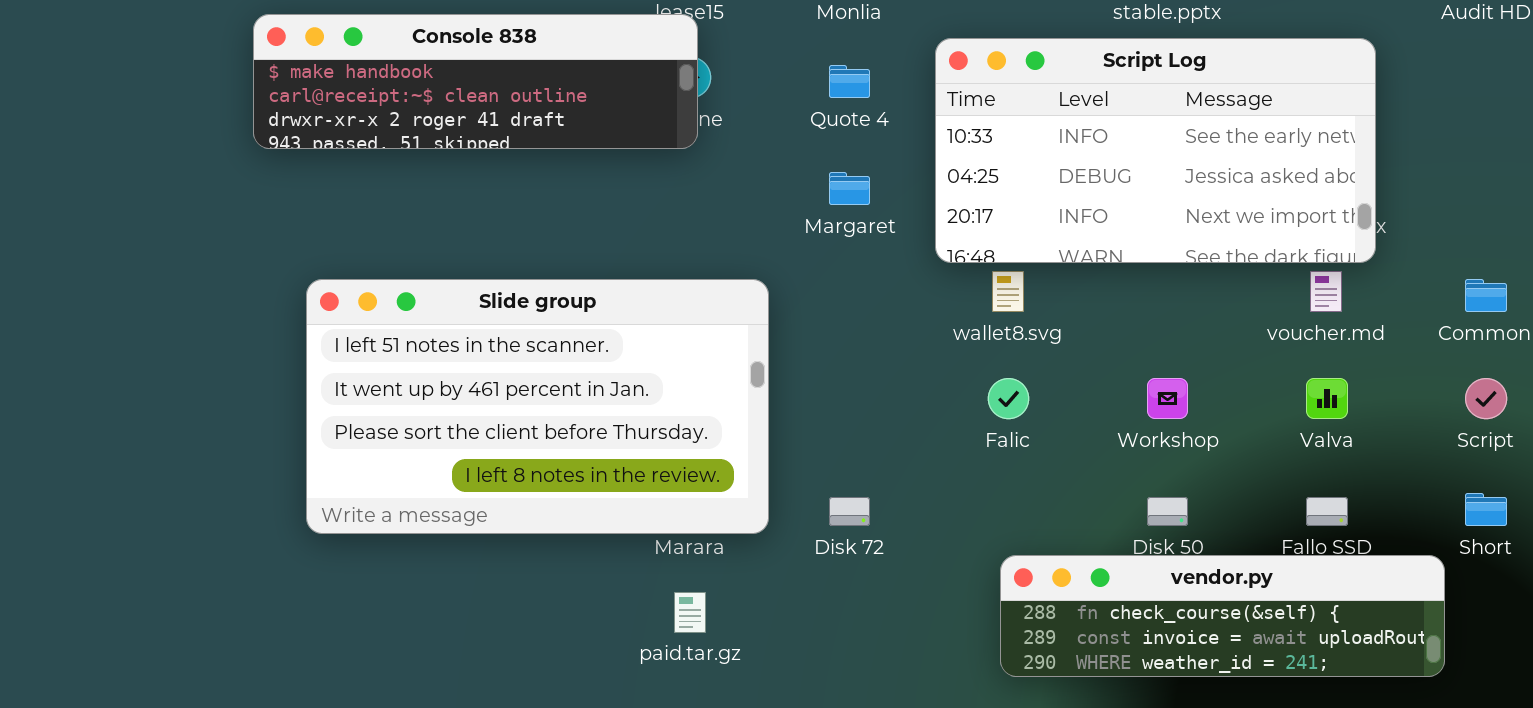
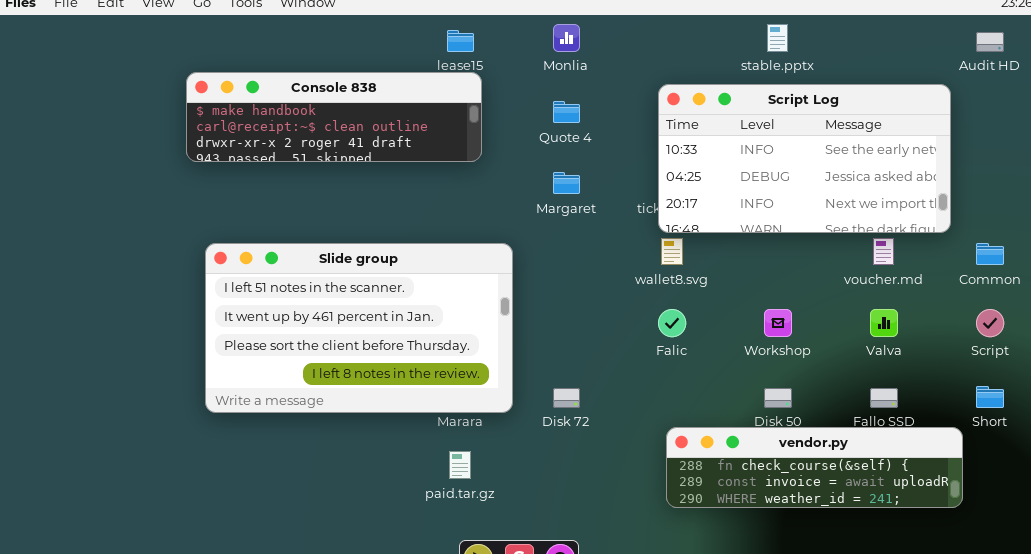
Console 838: [253,14,698,149] -> [186,72,482,162], moved
Script Log: [935,38,1376,263] -> [658,84,951,233], moved

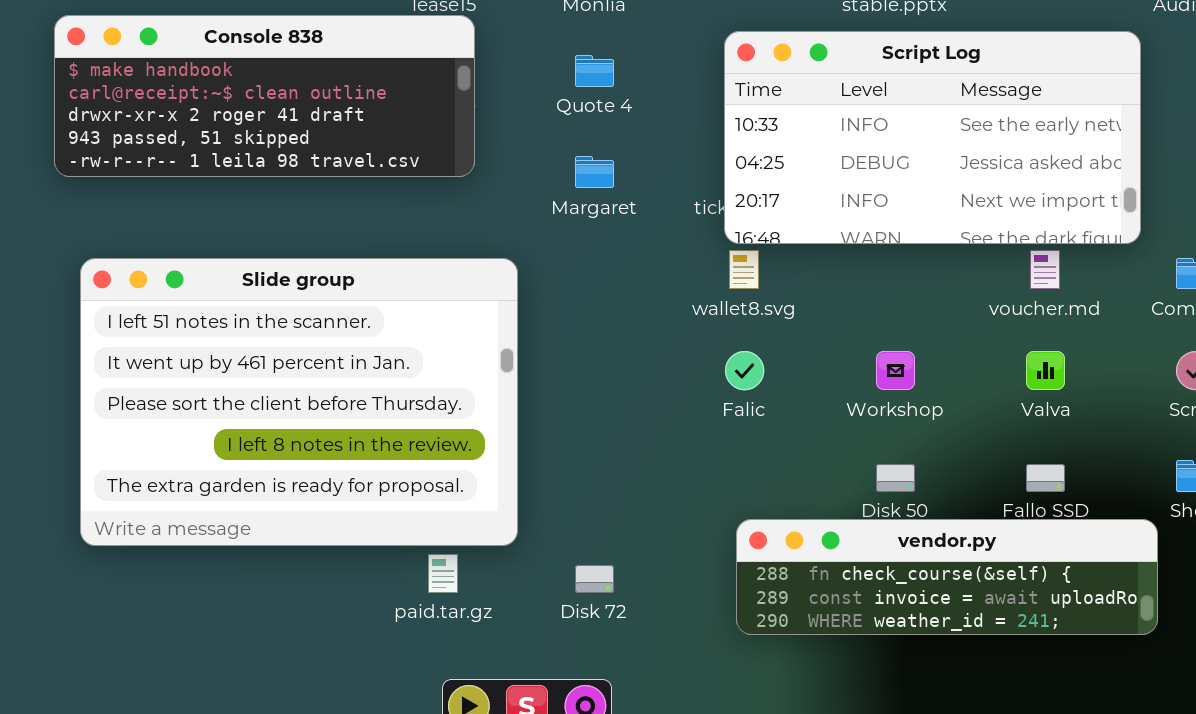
Console 838: [186,72,482,162] -> [54,15,475,177], resized
Slide group: [205,243,513,413] -> [80,258,518,546], resized
Disk 72: [553,388,580,408] -> [575,565,614,593], moved

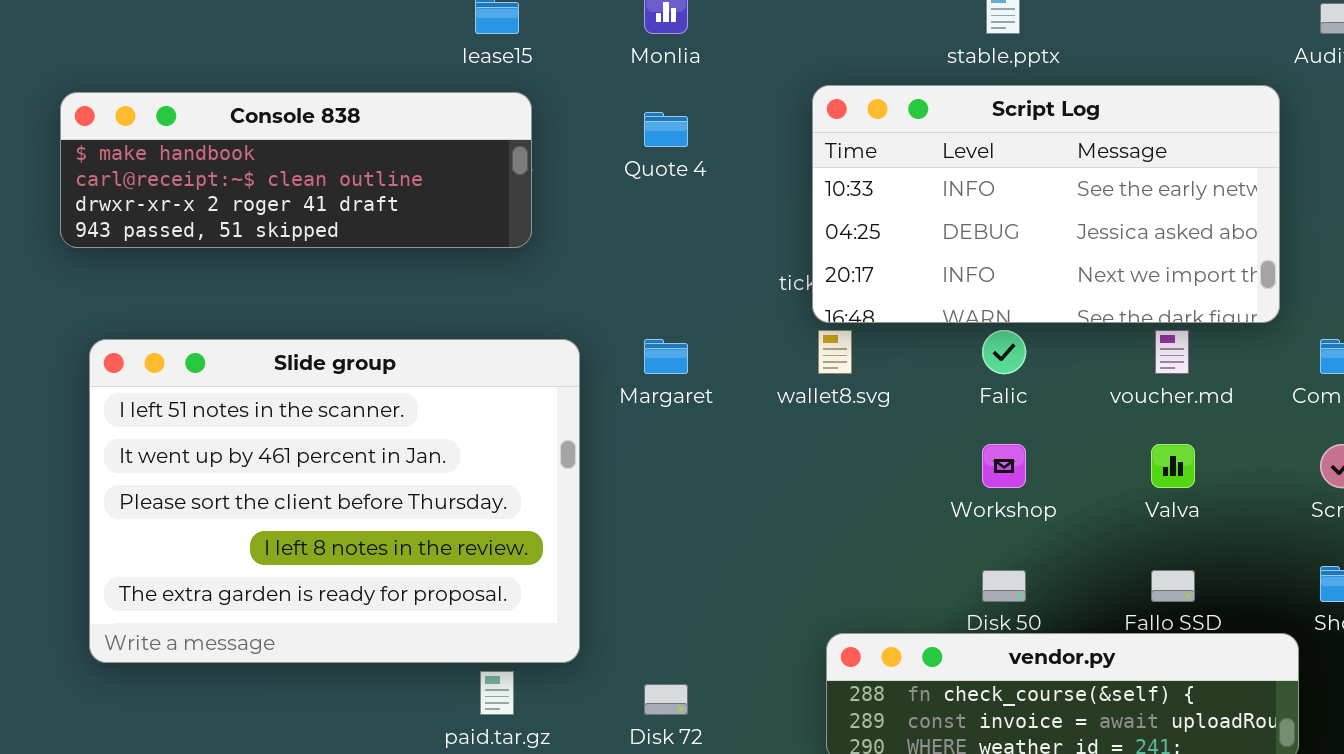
Console 838: [54,15,475,177] -> [60,92,532,248], resized
Margaret: [575,156,614,188] -> [644,339,688,374], moved
Falic: [725,351,764,390] -> [982,330,1026,374], moved

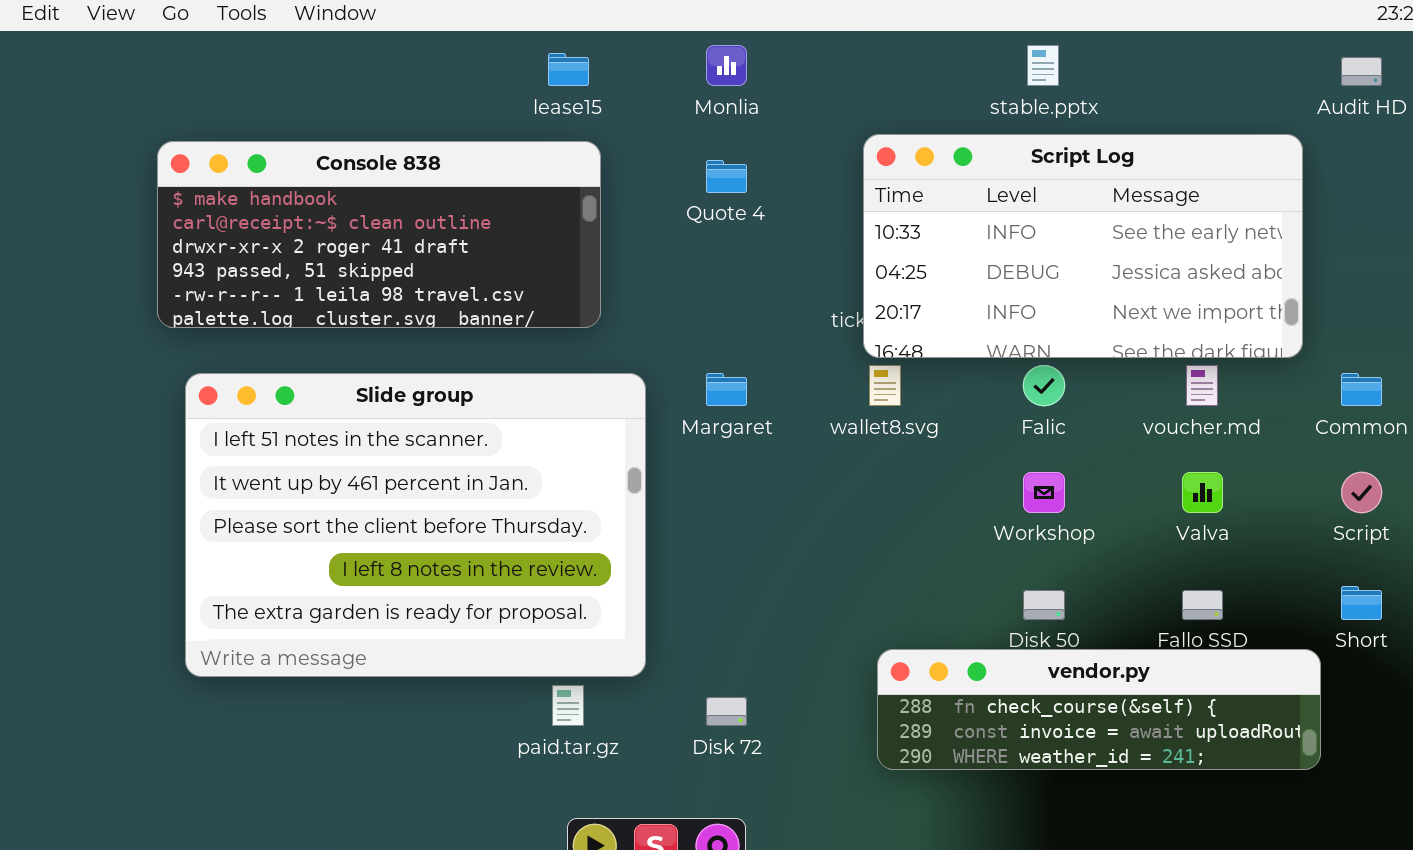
Console 838: [60,92,532,248] -> [157,141,601,328], resized

